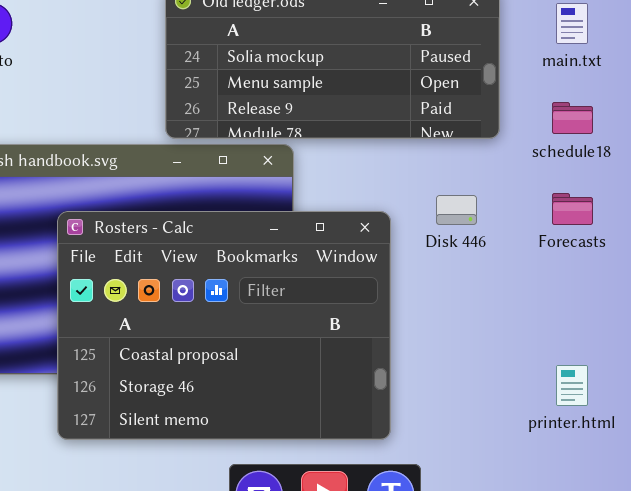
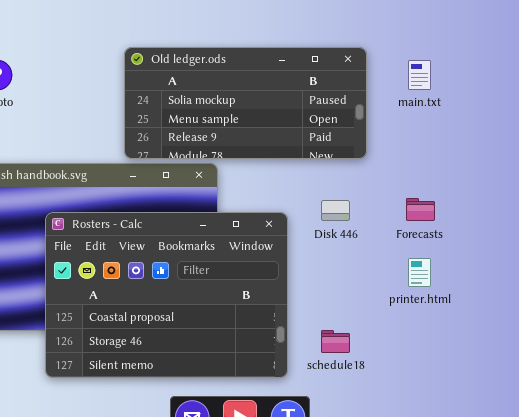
schedule18: [552,102,593,134] -> [321,330,350,353], moved
printer.html: [556,365,588,406] -> [408,258,431,287], moved

